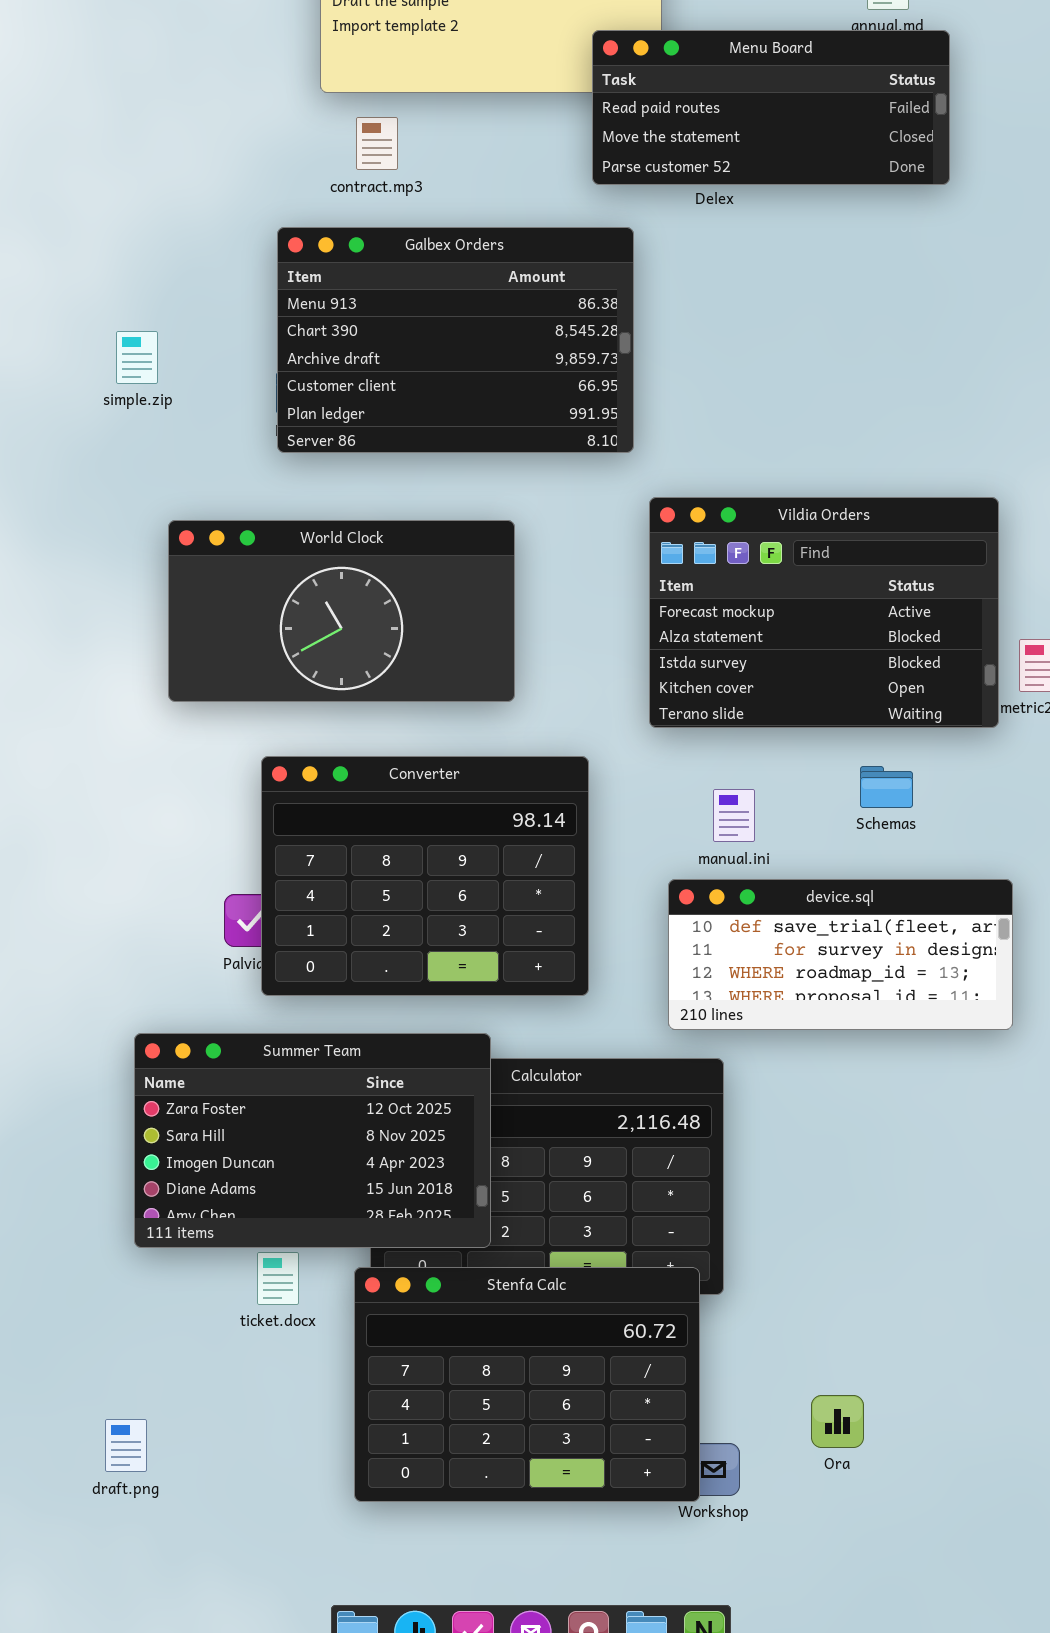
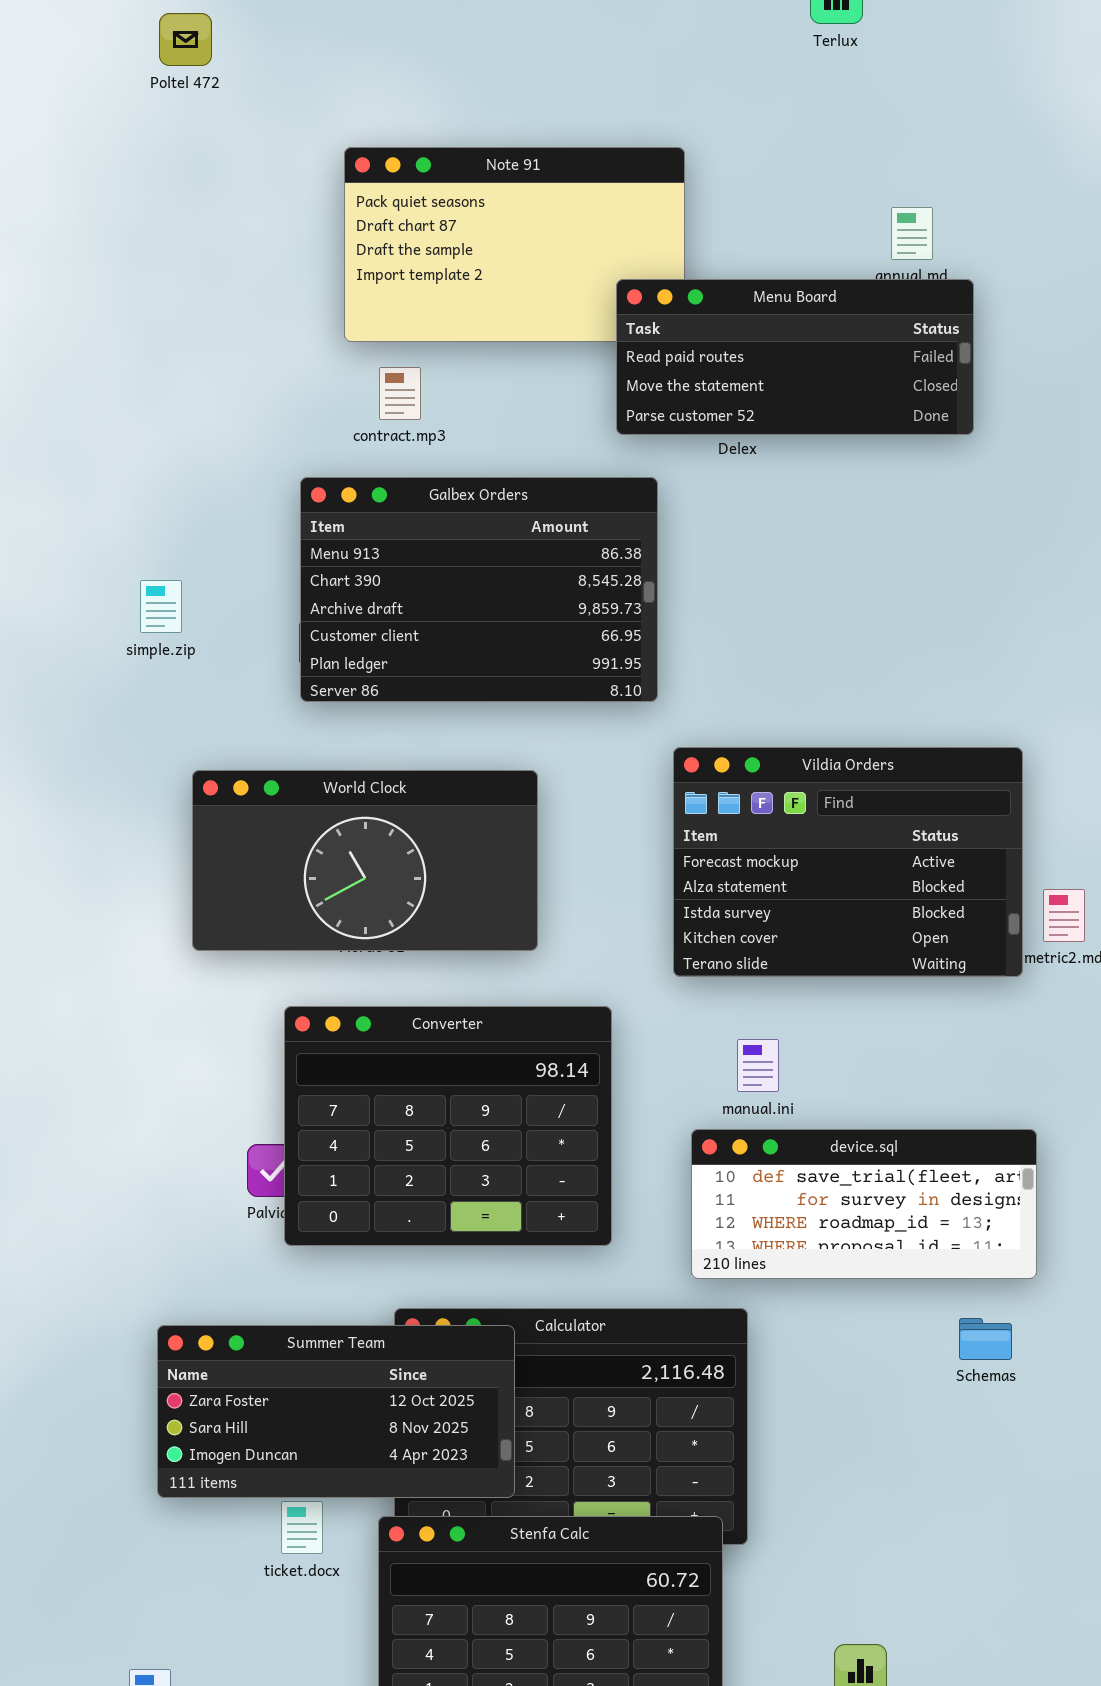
Schemas: [860,766,913,808] -> [959,1318,1012,1360], moved
Summer Team: [134,1033,491,1248] -> [157,1325,515,1498], resized

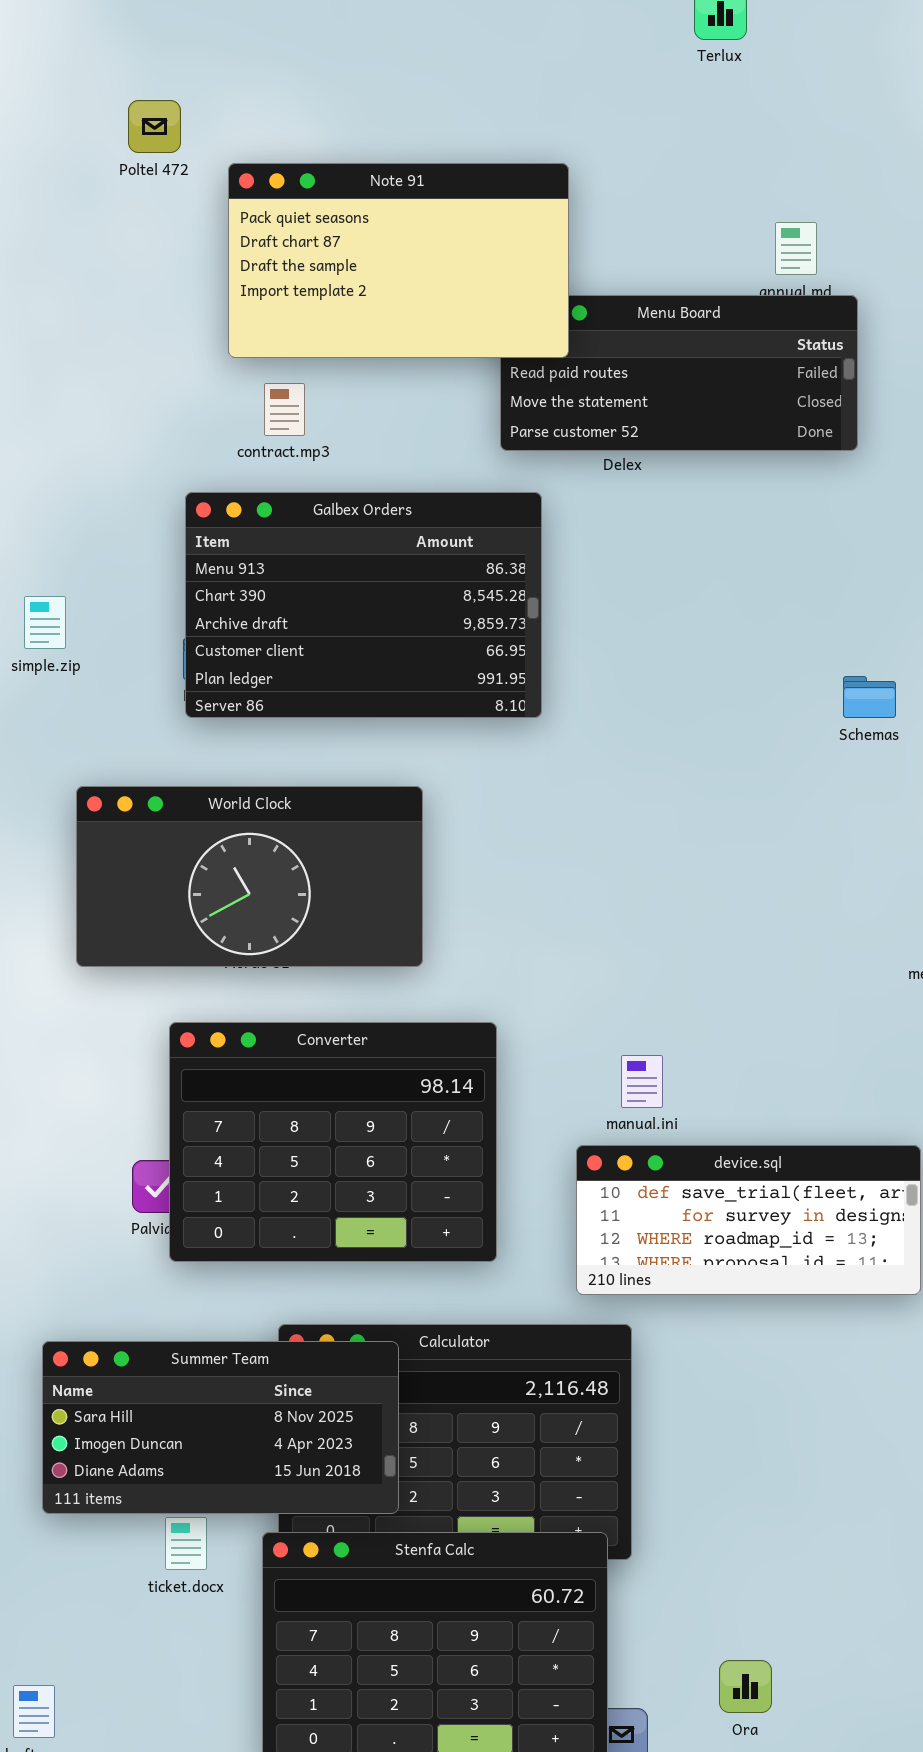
Poltel 472: [159,13,212,66] -> [128,100,181,153], moved
Note 91: [344,147,685,342] -> [228,163,569,358], raised
Vildia Orders: [673,747,1023,977] -> none, closed
Schemas: [959,1318,1012,1360] -> [843,676,896,718], moved
Summer Team: [157,1325,515,1498] -> [42,1341,399,1514], scrolled down 1 row

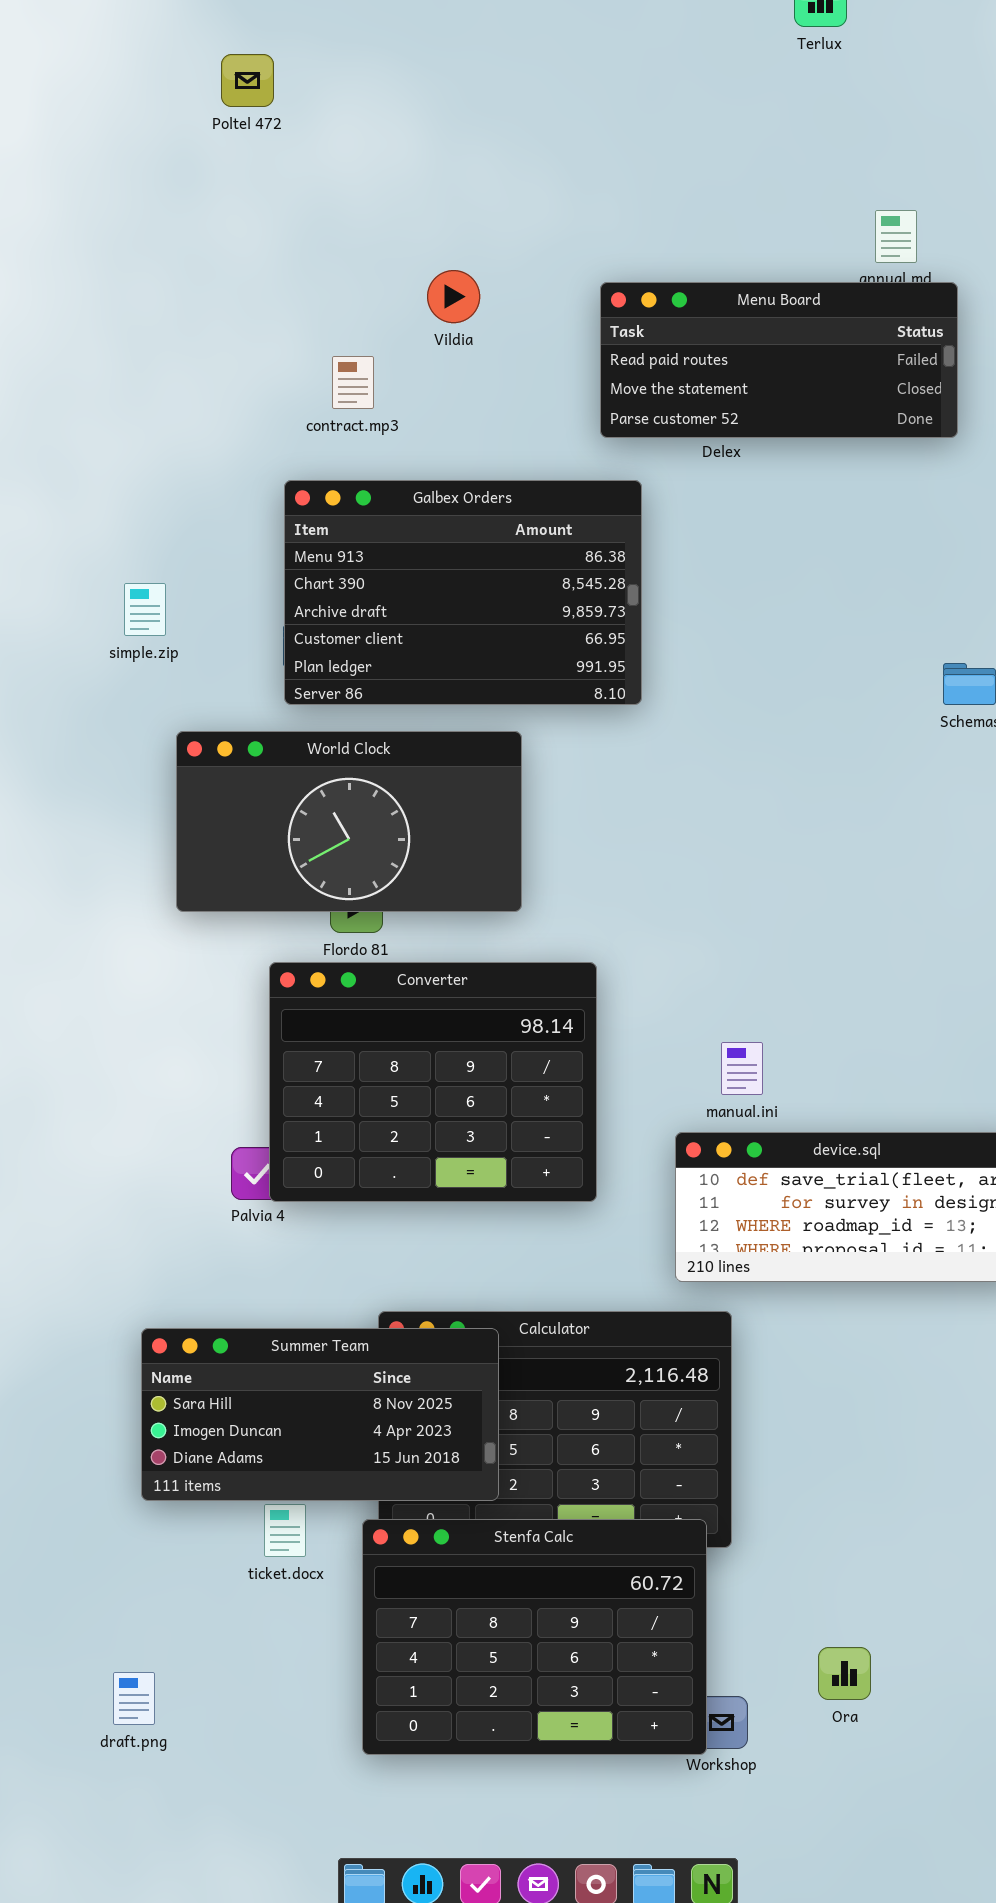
Poltel 472: [128,100,181,153] -> [221,54,274,107], moved
Note 91: [228,163,569,358] -> none, closed
contract.mp3: [264,383,305,436] -> [332,356,374,409], moved
World Clock: [76,786,423,967] -> [176,731,522,912], moved
Converter: [169,1022,497,1262] -> [269,962,597,1202], moved

